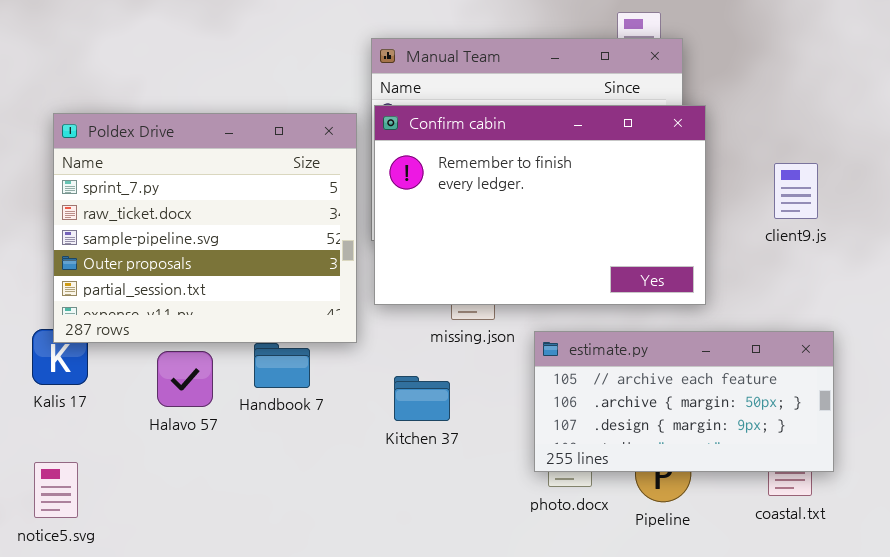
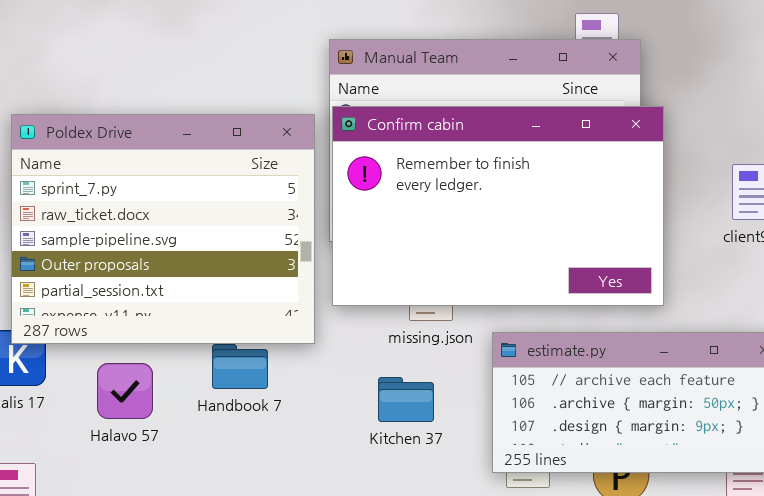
Halavo 57: [157,351,213,407] -> [97,363,153,419], moved
Kitchen 37: [394,376,450,421] -> [378,377,434,422], moved

